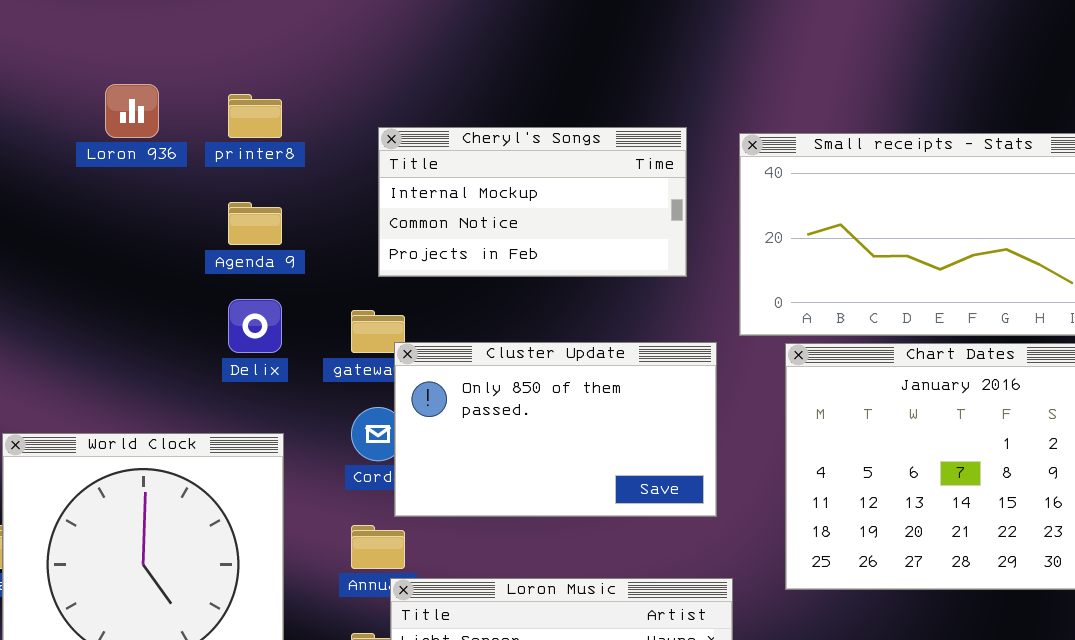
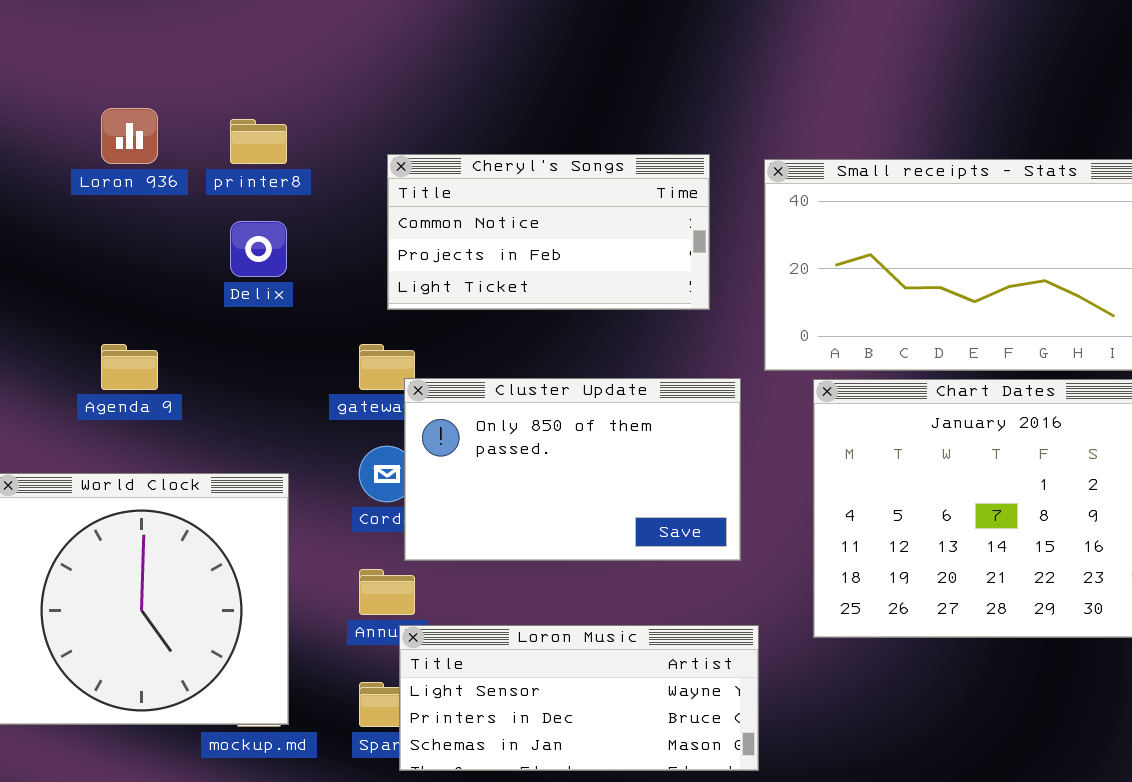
Cheryl's Songs: [378,127,687,277] -> [387,154,710,310], scrolled down 1 row
Agenda 9: [228,202,282,245] -> [101,344,158,390], moved
Delix: [228,299,282,353] -> [230,221,287,277], moved

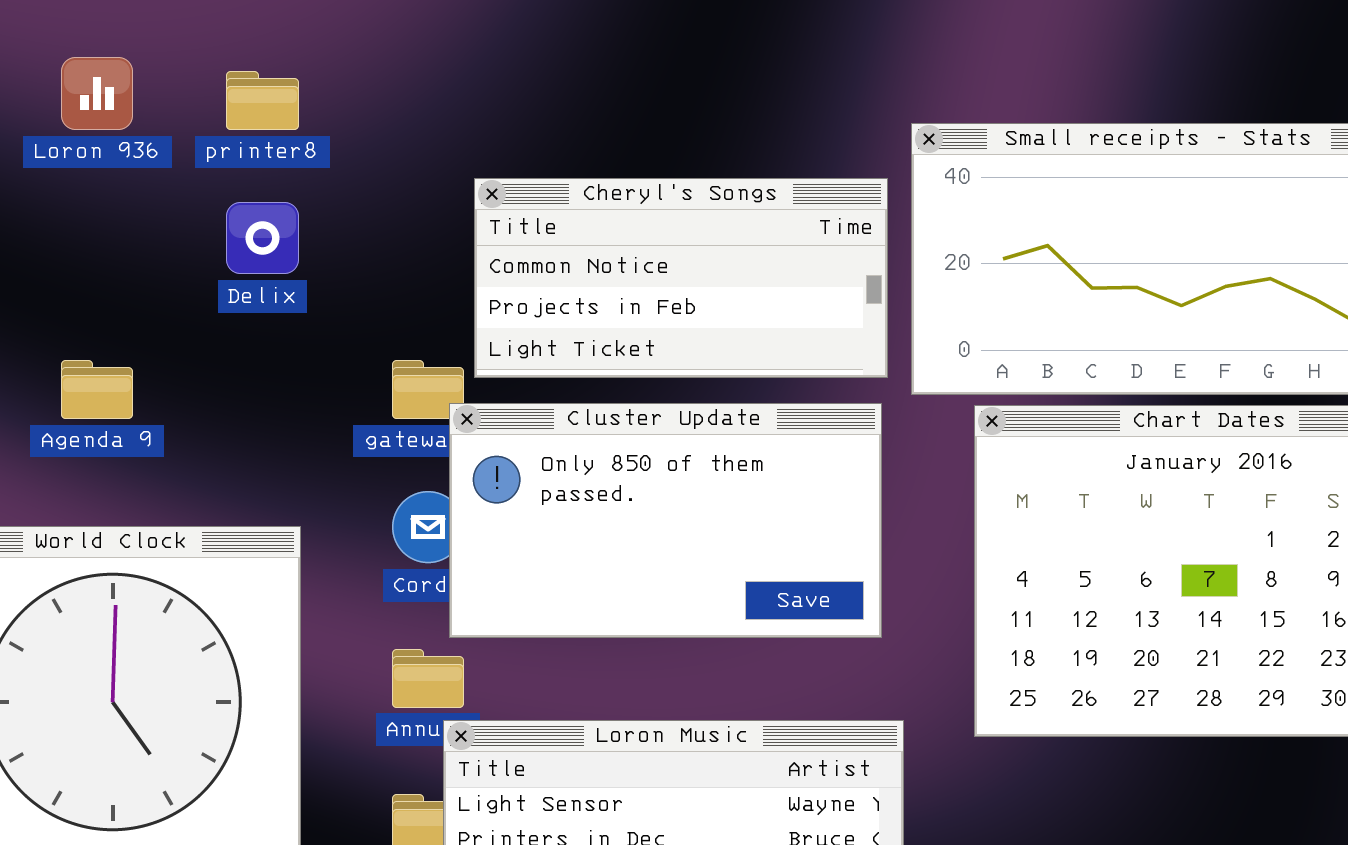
Cheryl's Songs: [387,154,710,310] -> [474,178,888,378], moved

